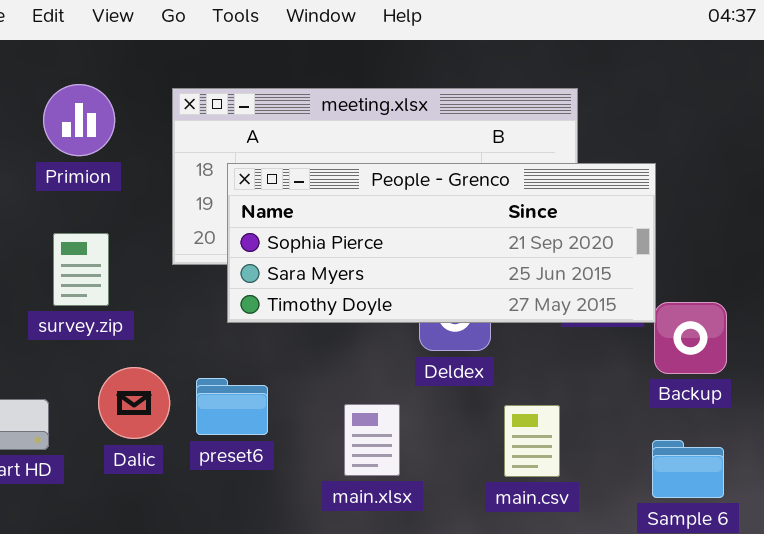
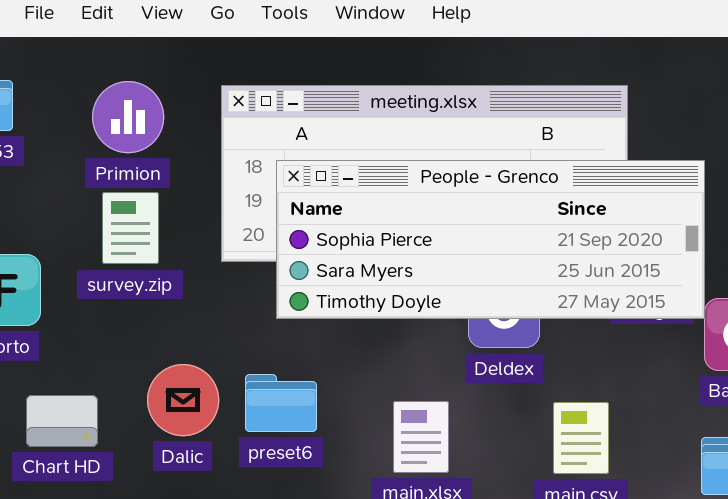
survey.zip: [53,233,109,306] -> [102,192,159,264], moved

